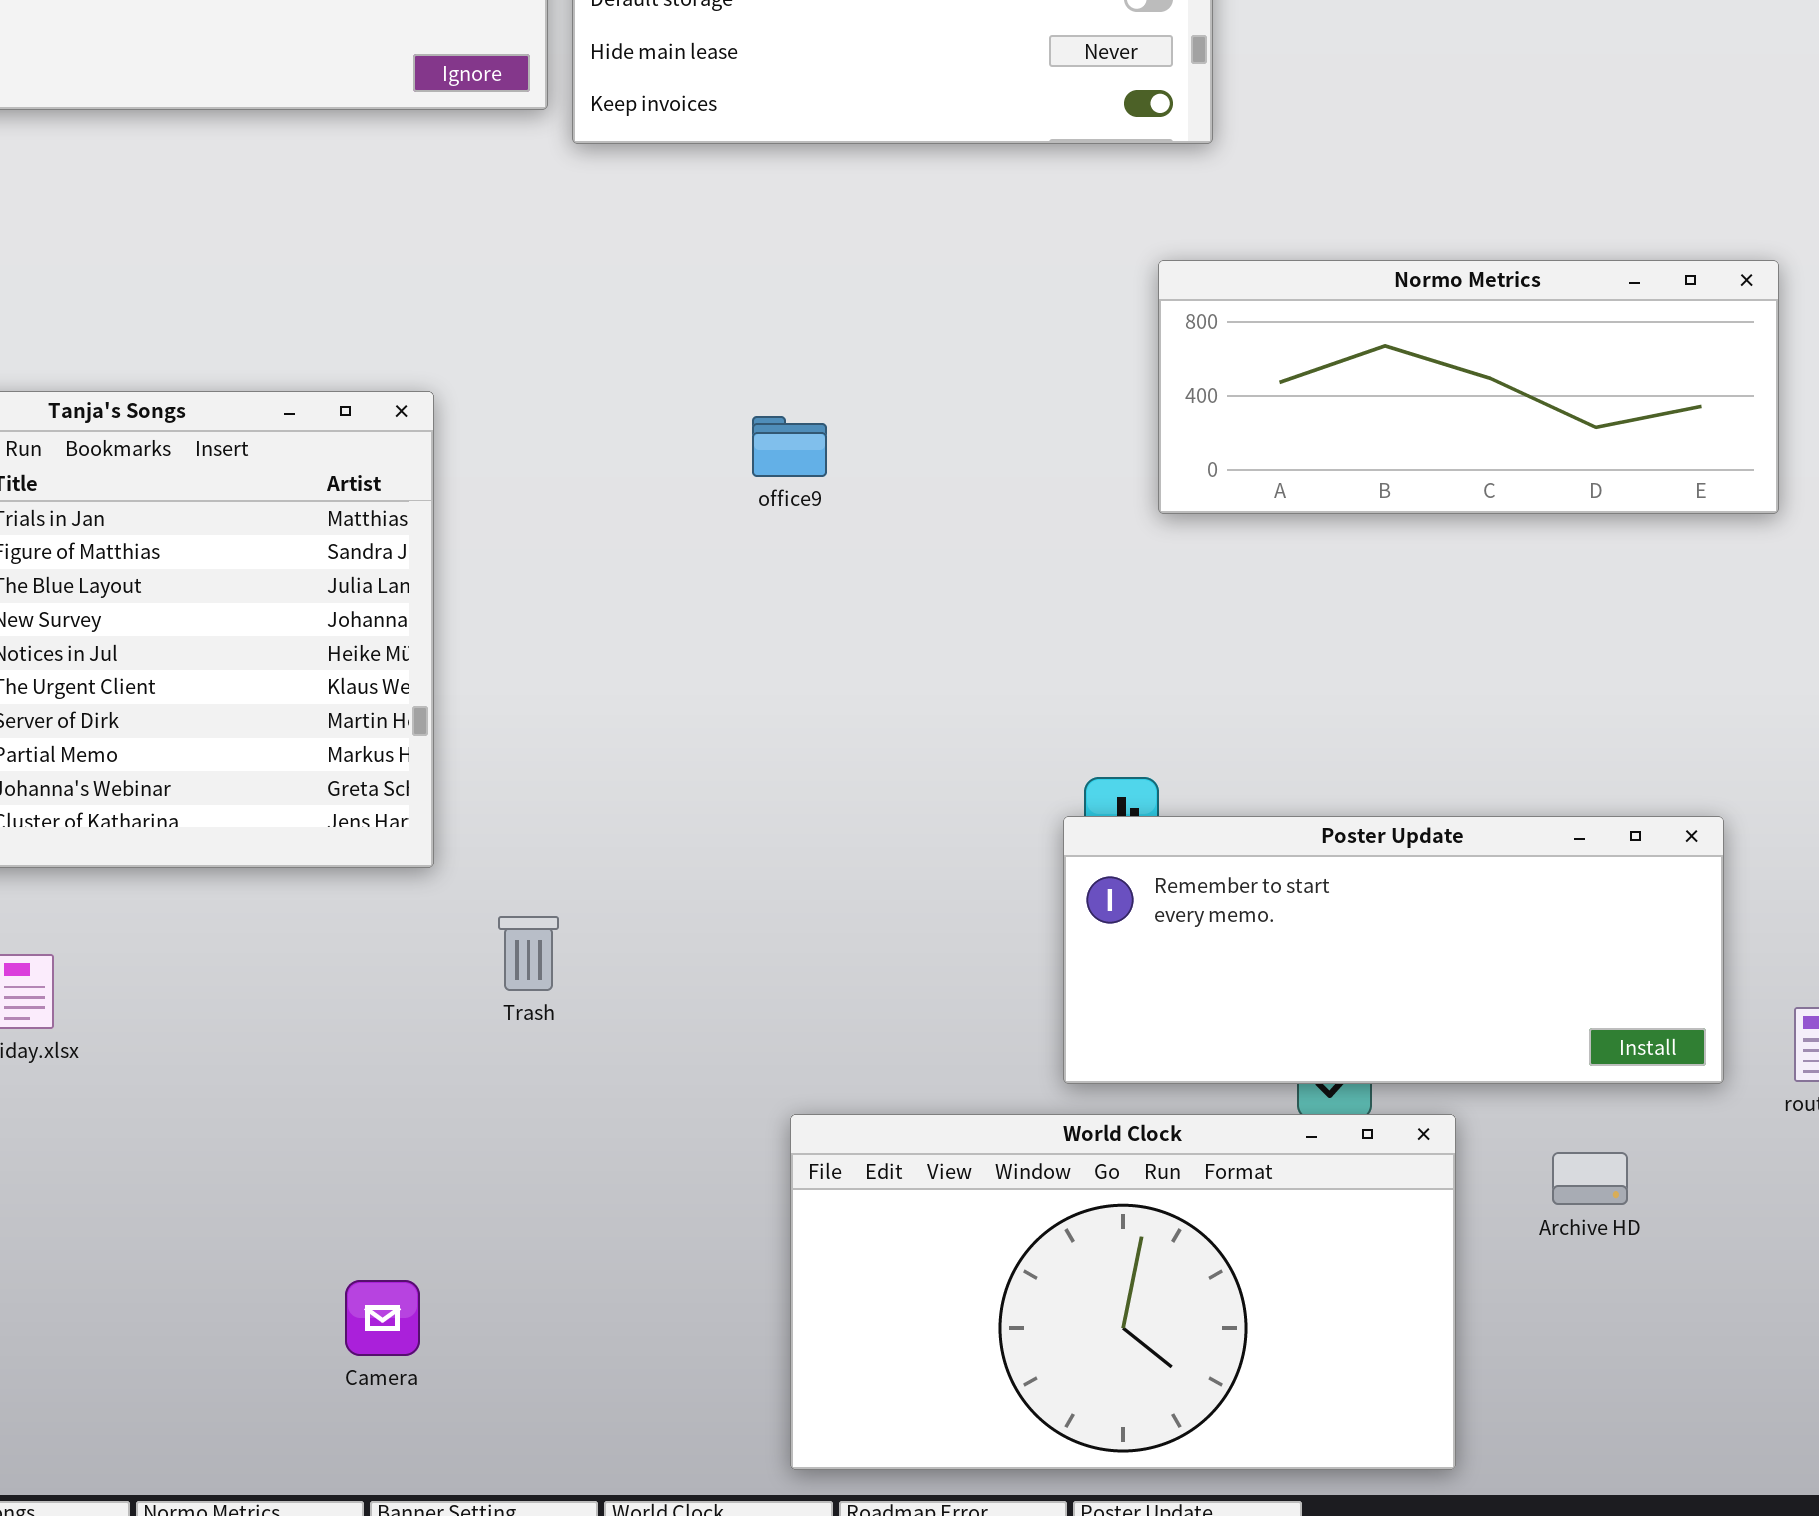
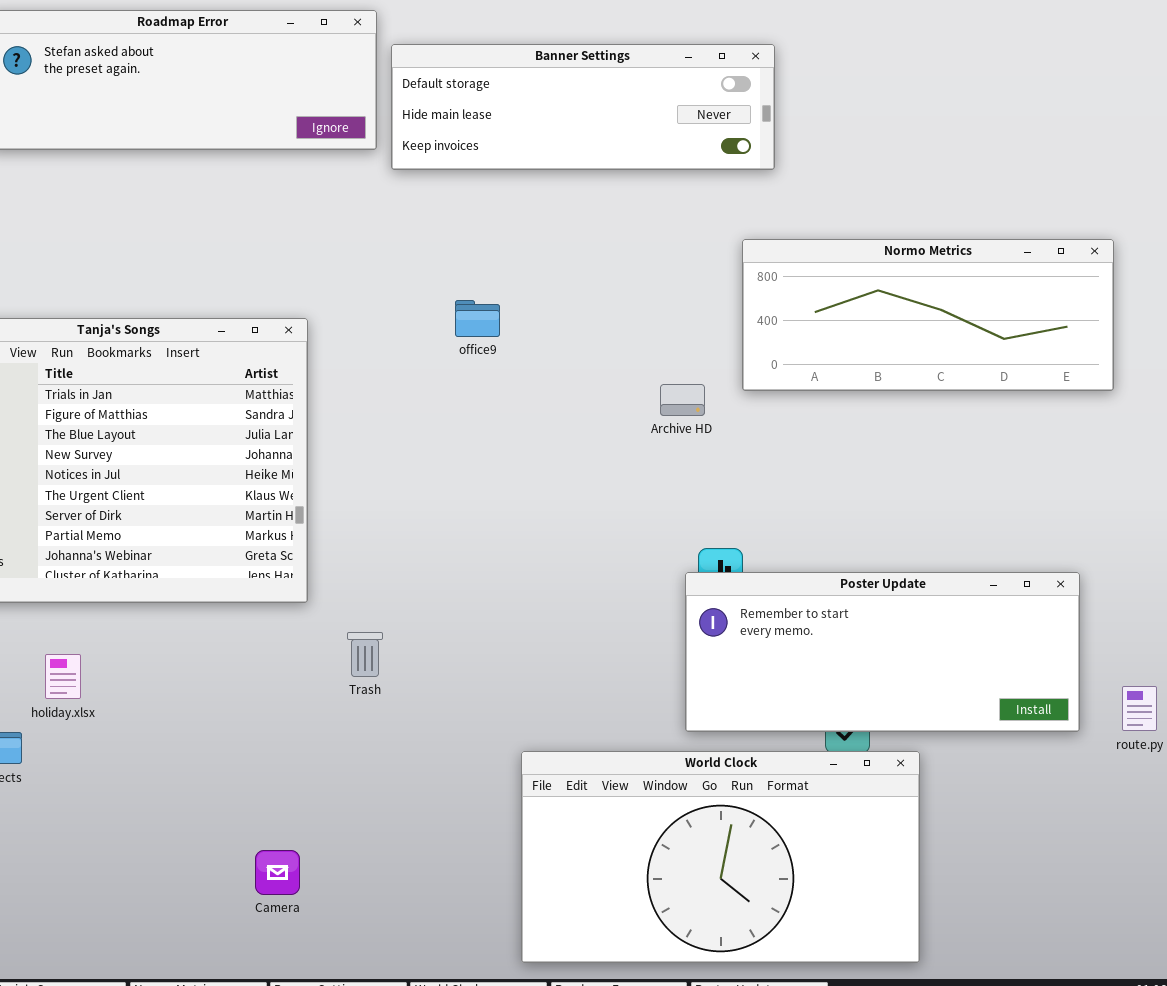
office9: [752,416,827,477] -> [455,300,500,337], moved
Archive HD: [1552,1152,1628,1205] -> [660,384,705,416], moved

